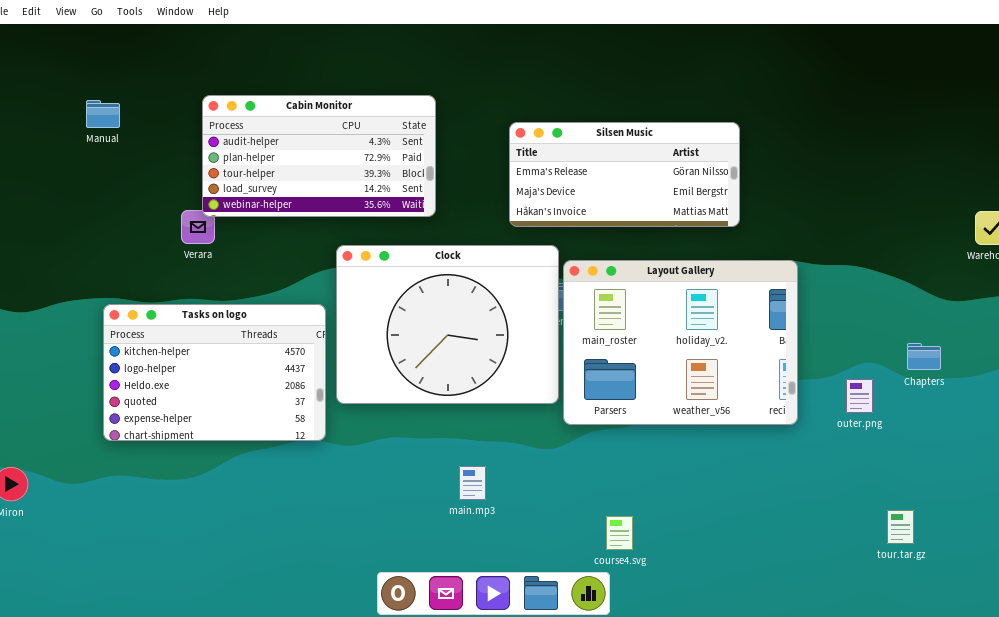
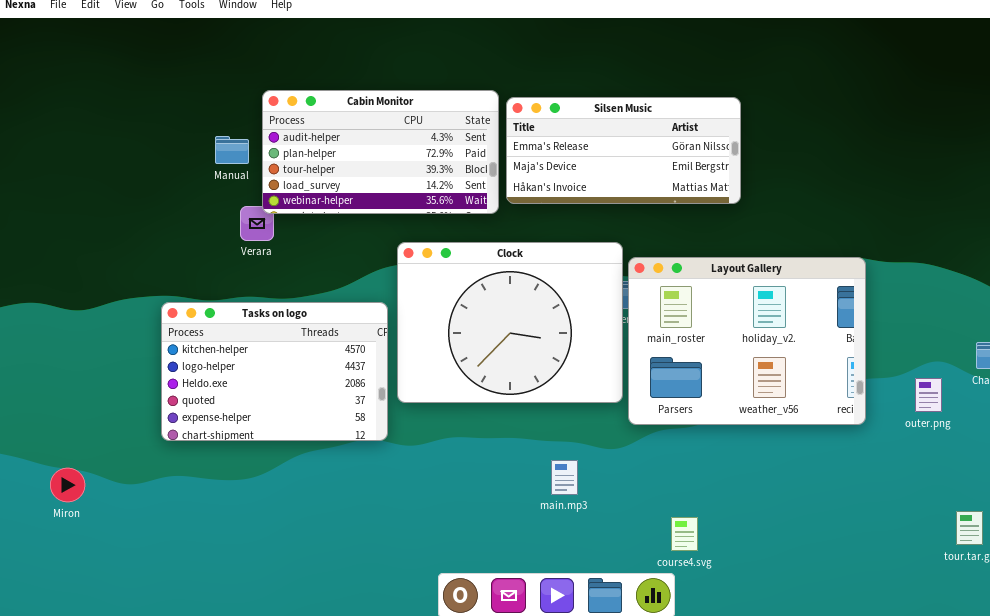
Manual: [86,100,120,128] -> [215,136,249,164], moved
Silsen Music: [509,122,740,227] -> [506,97,741,204], moved
main.mp3: [459,466,486,500] -> [551,460,578,495], moved

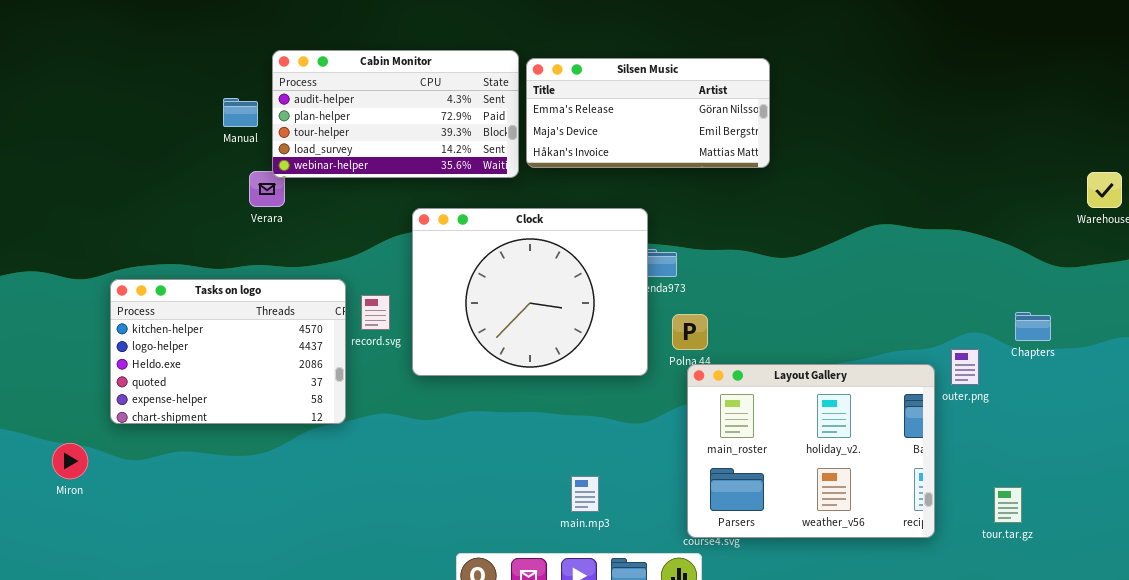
Layout Gallery: [628,257,866,425] -> [687,364,935,538], moved
Tasks on logo: [161,302,388,441] -> [110,279,346,424], moved
main.mp3: [551,460,578,495] -> [571,476,599,512], moved

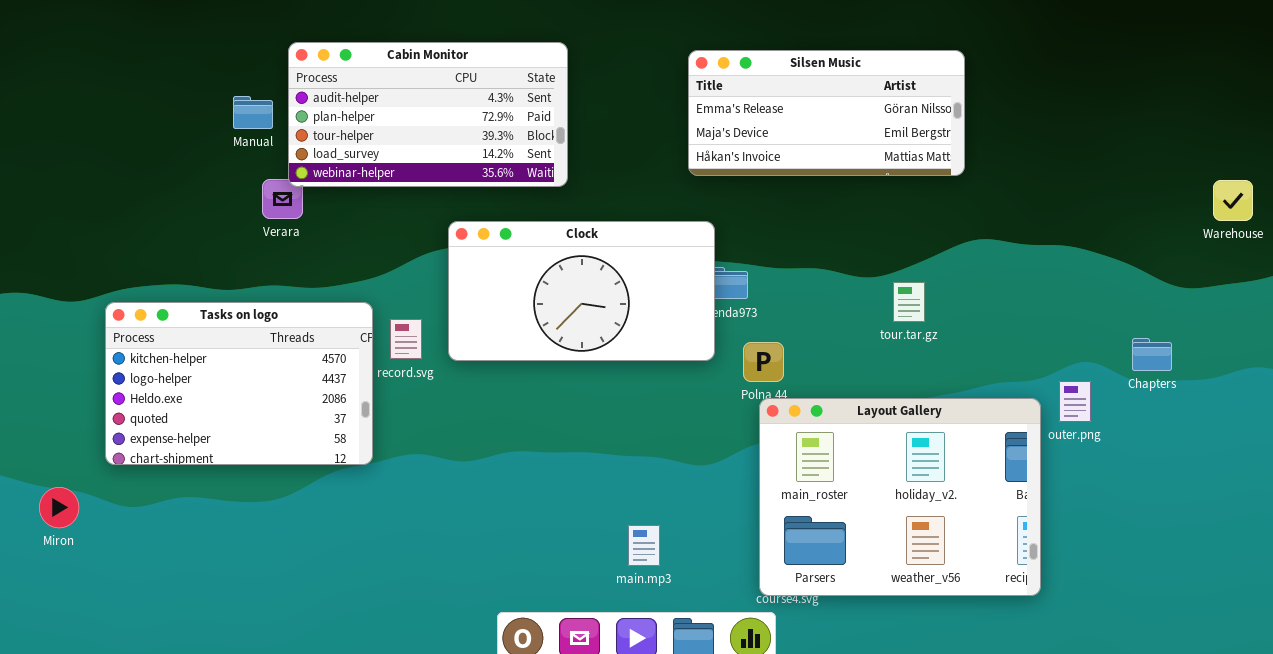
Silsen Music: [526,58,770,168] -> [688,50,965,176], moved
Clock: [412,208,648,376] -> [448,221,715,361], resized
tour.tar.gz: [994,487,1022,523] -> [893,282,925,322], moved

